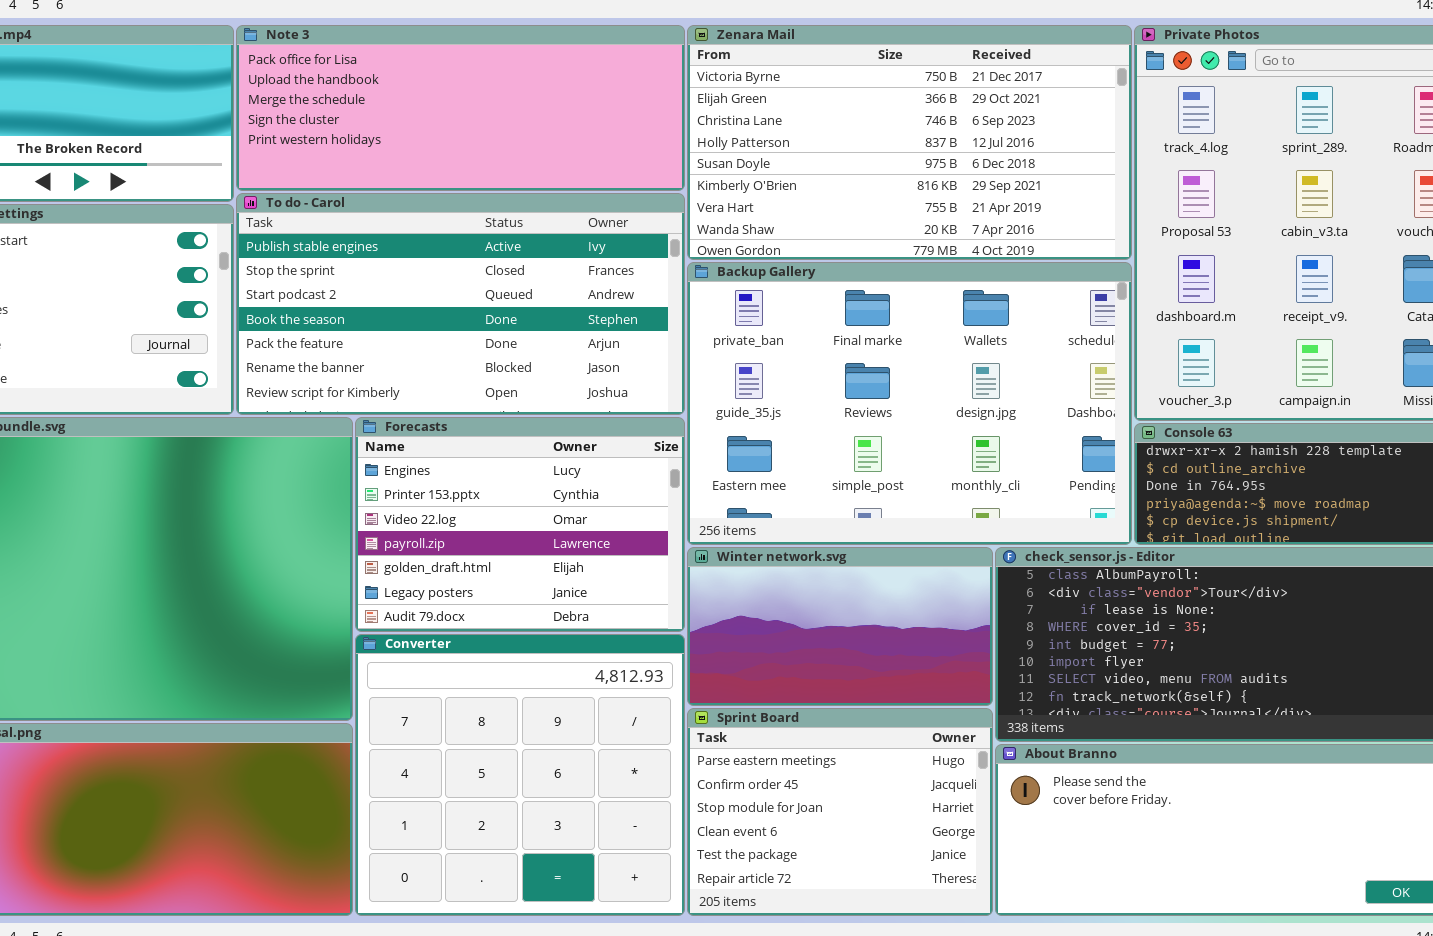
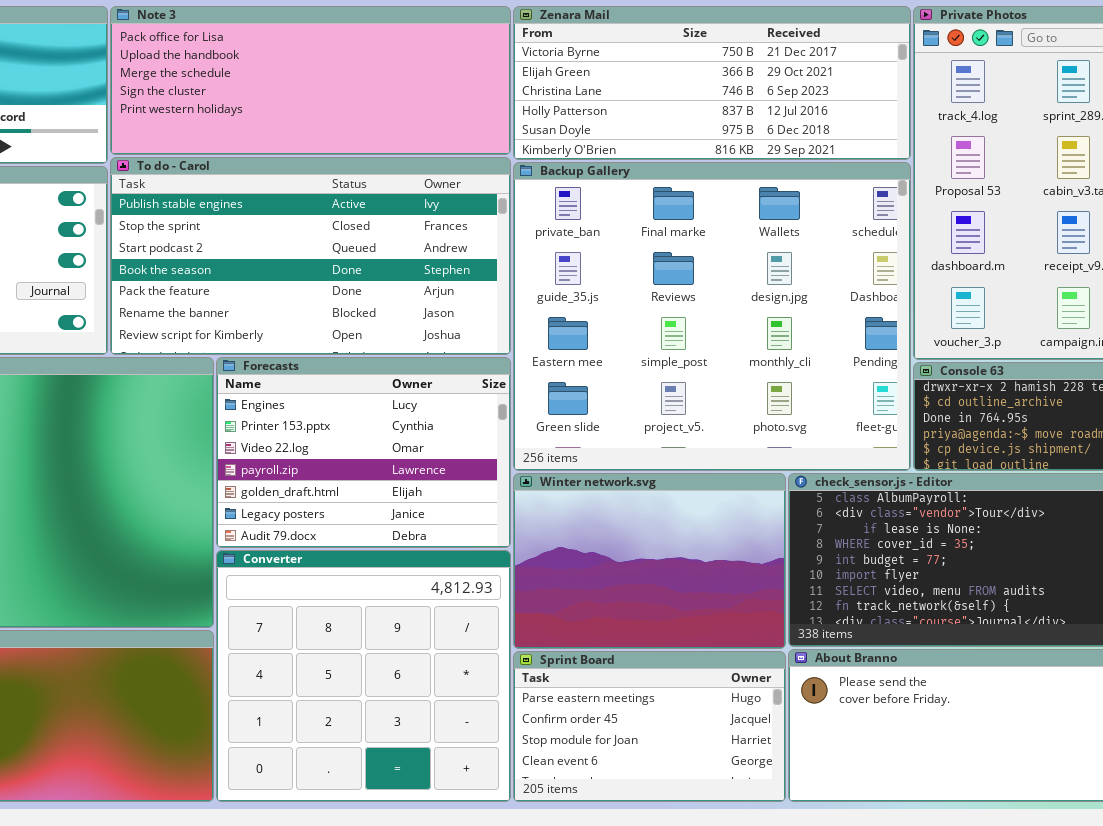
Zenara Mail: [687,25,1132,260] -> [513,6,911,160], resized
Backup Gallery: [687,262,1132,545] -> [513,162,911,471], resized
Winter network.svg: [687,547,993,706] -> [513,473,786,649], resized
Sprint Board: [687,708,993,916] -> [513,651,786,802], resized

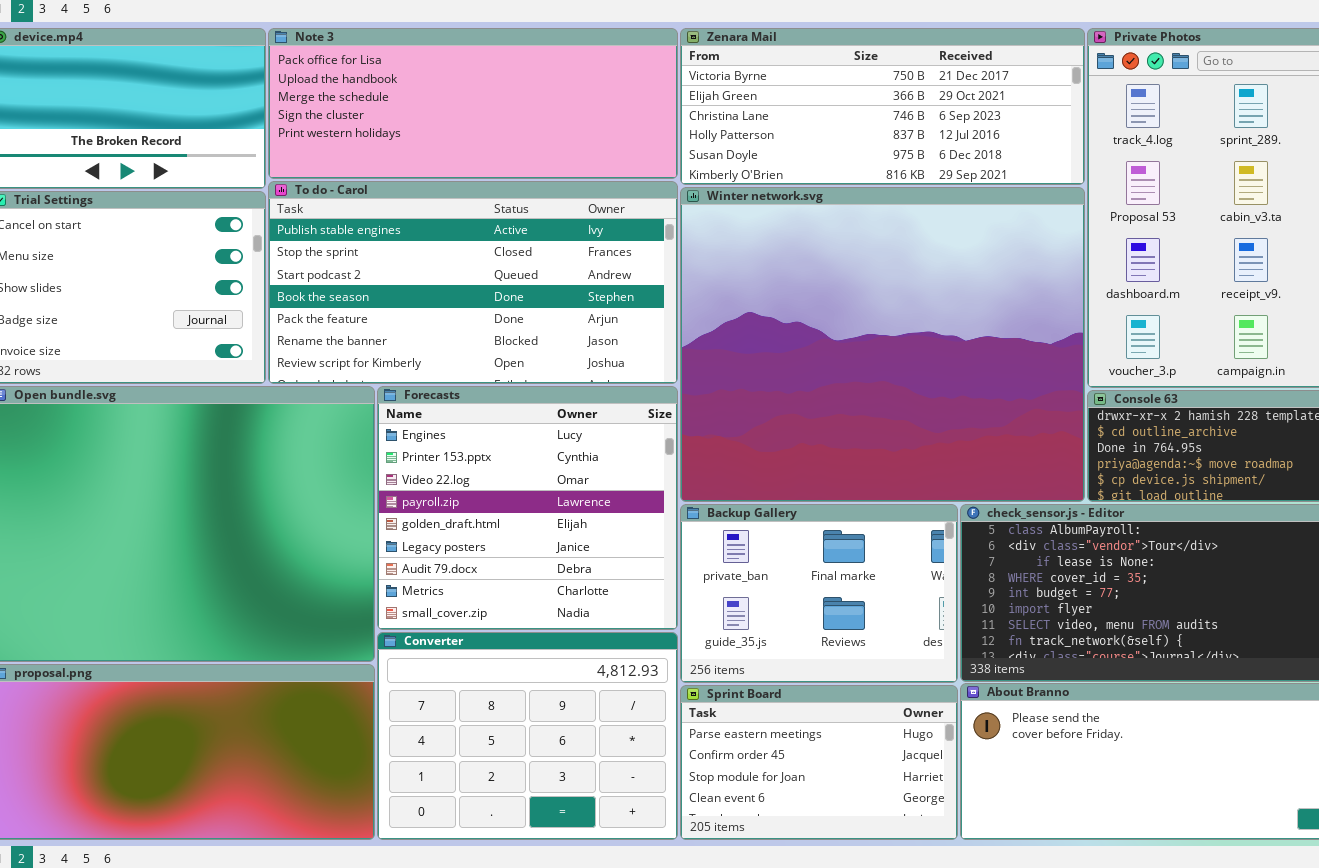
Backup Gallery: [513,162,911,471] -> [680,504,958,683], moved, resized
Forecasts: [216,357,511,548] -> [377,386,678,630], resized
Winter network.svg: [513,473,786,649] -> [680,187,1085,502], moved, resized
Converter: [216,550,511,802] -> [377,632,678,840], resized

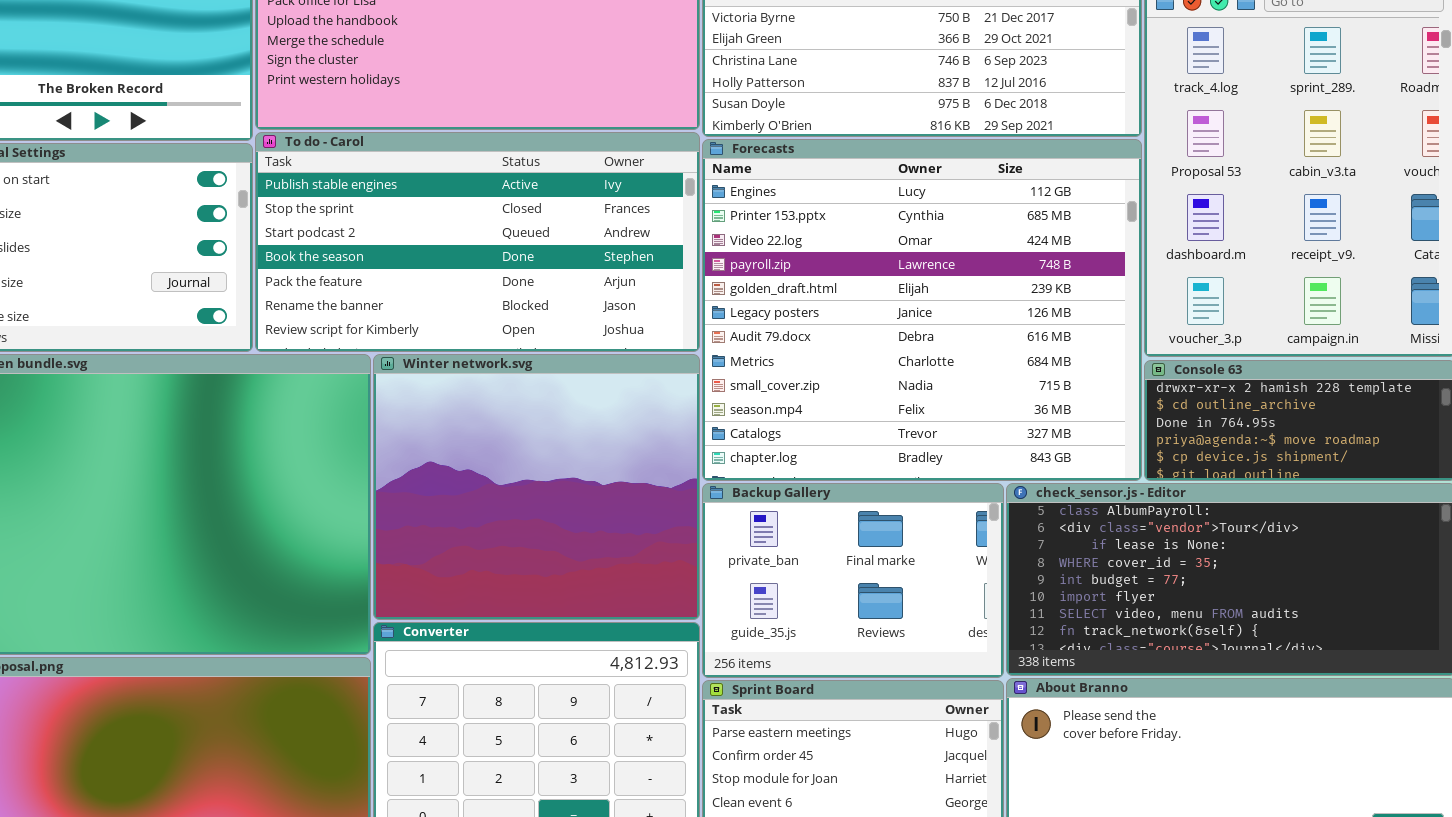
Winter network.svg: [680,187,1085,502] -> [373,354,700,620], moved, resized
Forecasts: [377,386,678,630] -> [702,139,1142,481], moved, resized

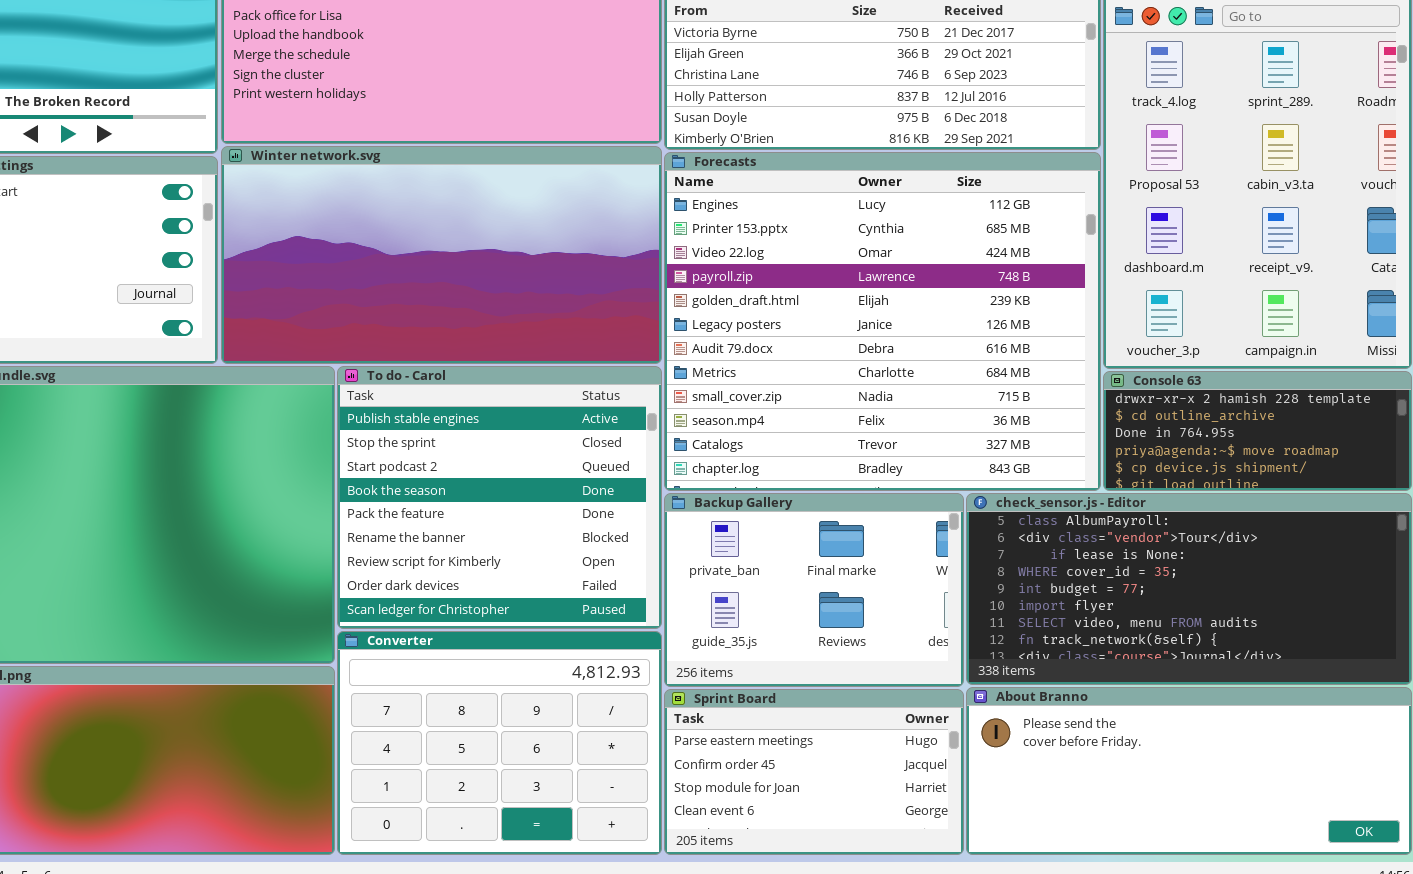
To do - Carol: [255,132,700,352] -> [337,366,662,629], moved, resized
Winter network.svg: [373,354,700,620] -> [221,146,662,364], moved, resized

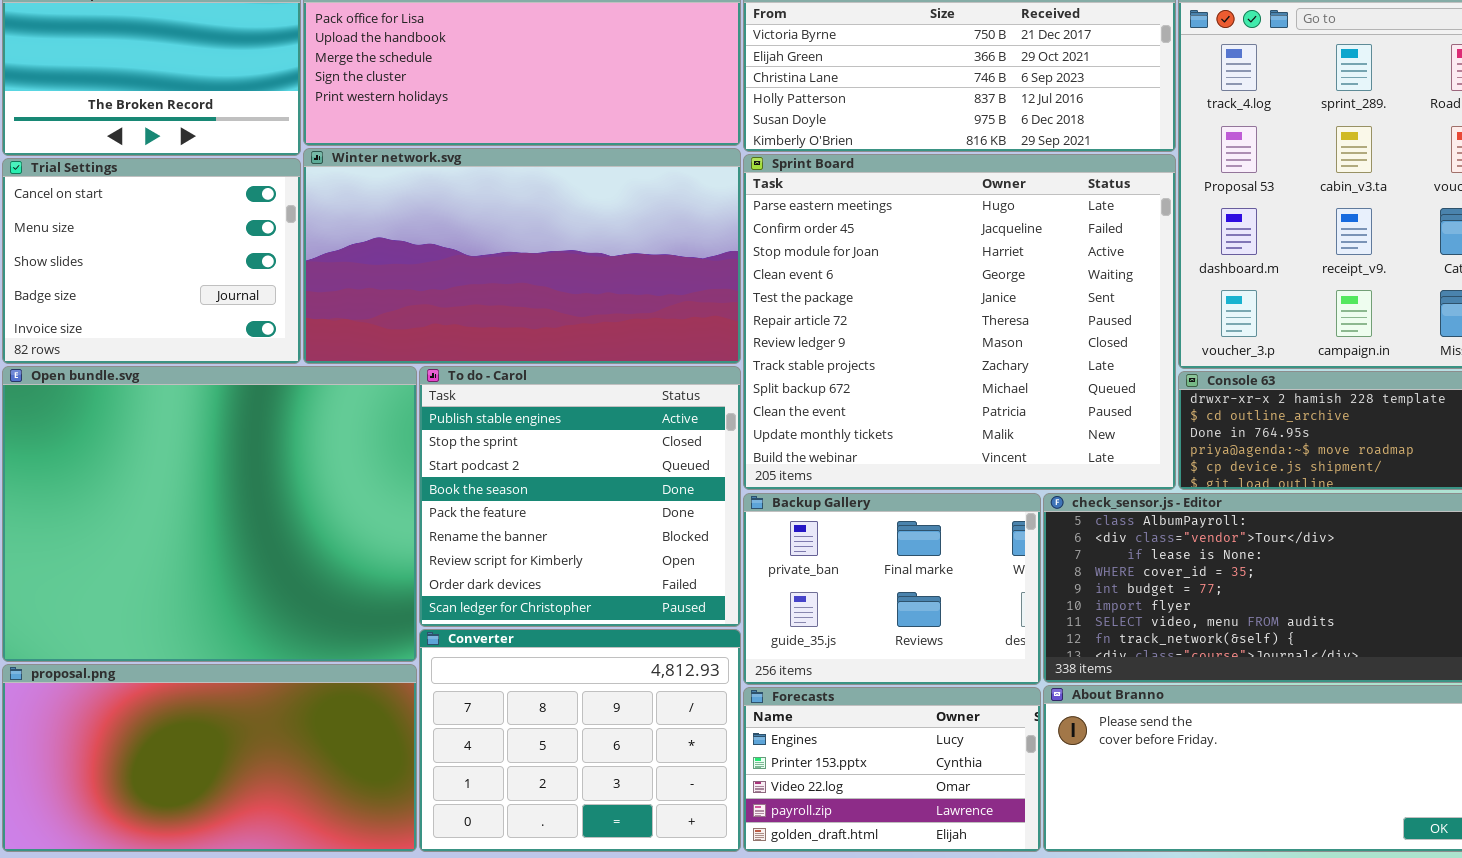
Forecasts: [664,152,1101,491] -> [743,687,1041,852], moved, resized
Sprint Board: [664,689,964,855] -> [743,154,1176,490], moved, resized

